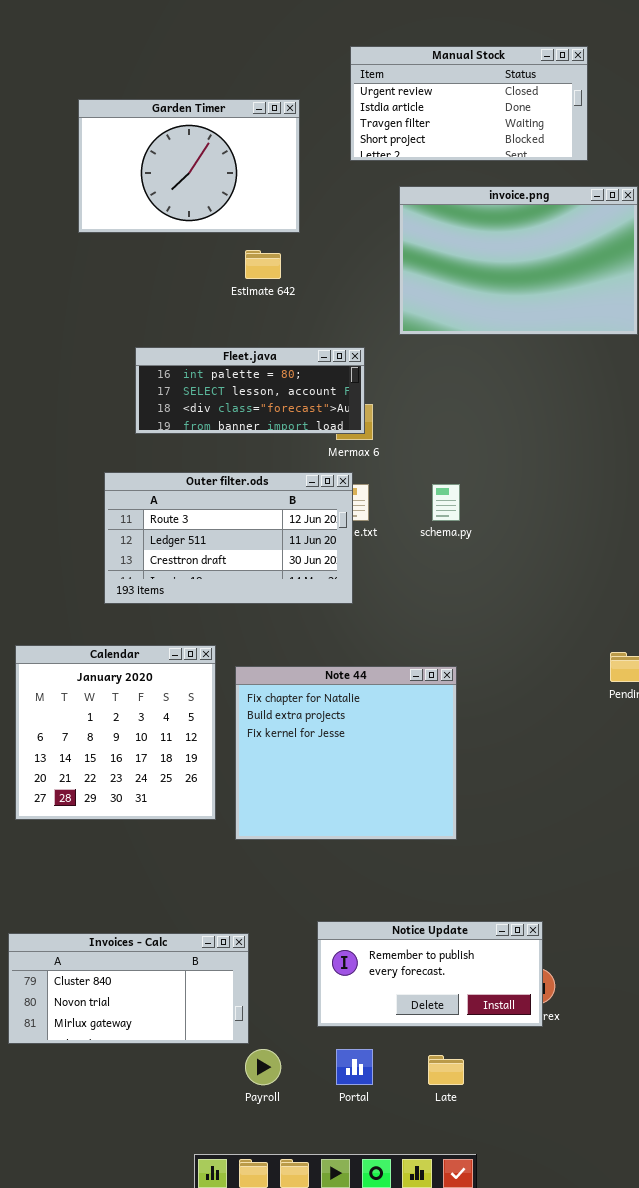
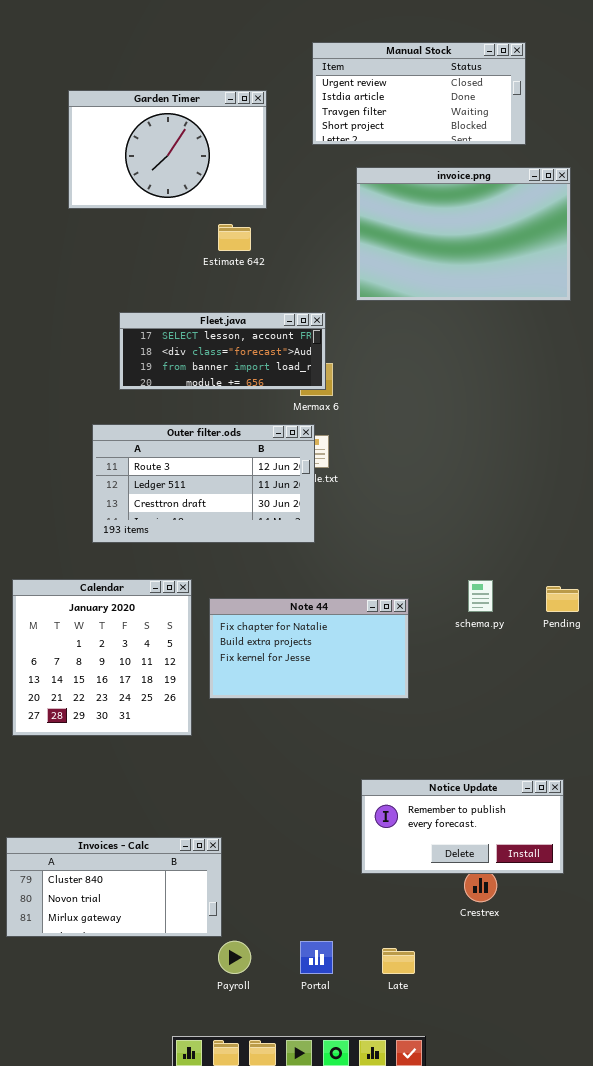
Fleet.java: [135,347,365,434] -> [119,312,326,390], scrolled down 1 row
schema.py: [432,484,460,521] -> [468,580,493,612], moved
Note 44: [235,666,457,840] -> [209,598,409,699], resized
Notice Update: [317,921,543,1027] -> [361,779,564,874], moved

